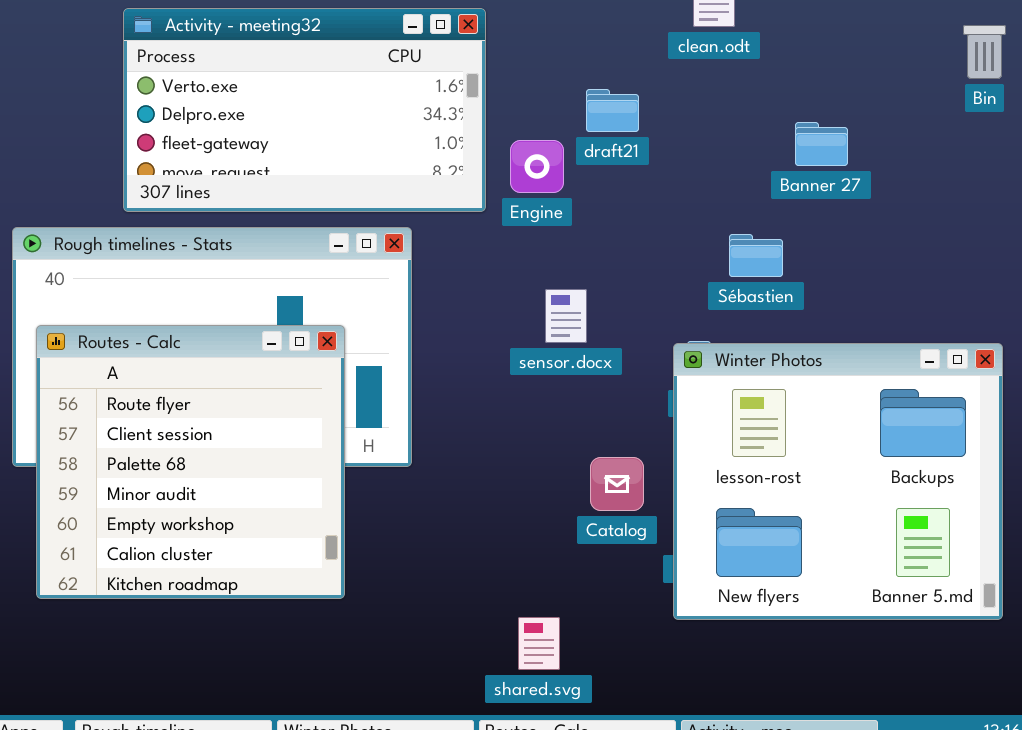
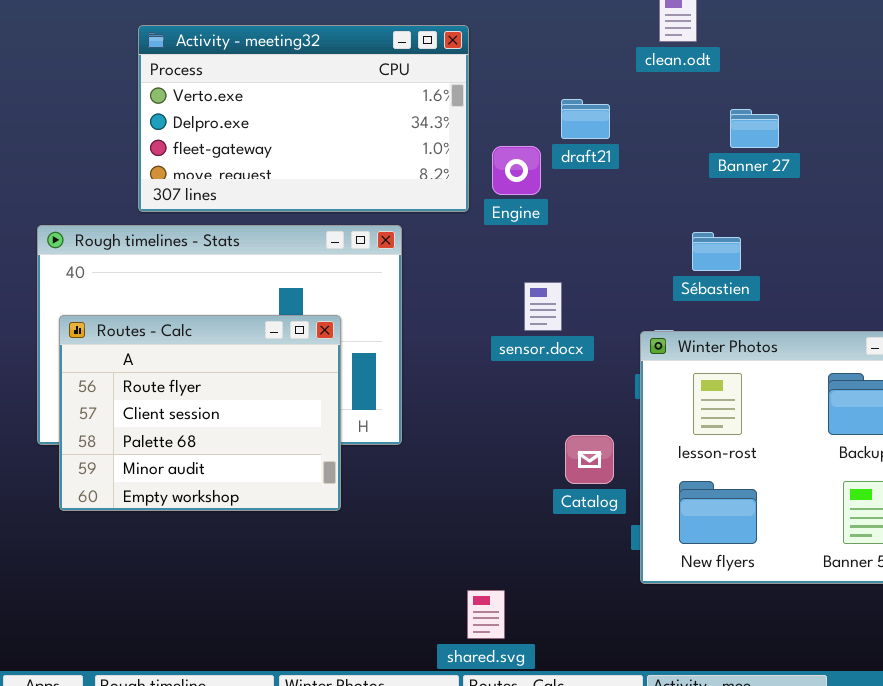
Banner 27: [795,122,848,166] -> [730,109,779,148], moved
Routes - Calc: [36,325,345,599] -> [59,315,341,511], resized
shared.svg: [518,617,560,670] -> [467,590,505,639], moved

